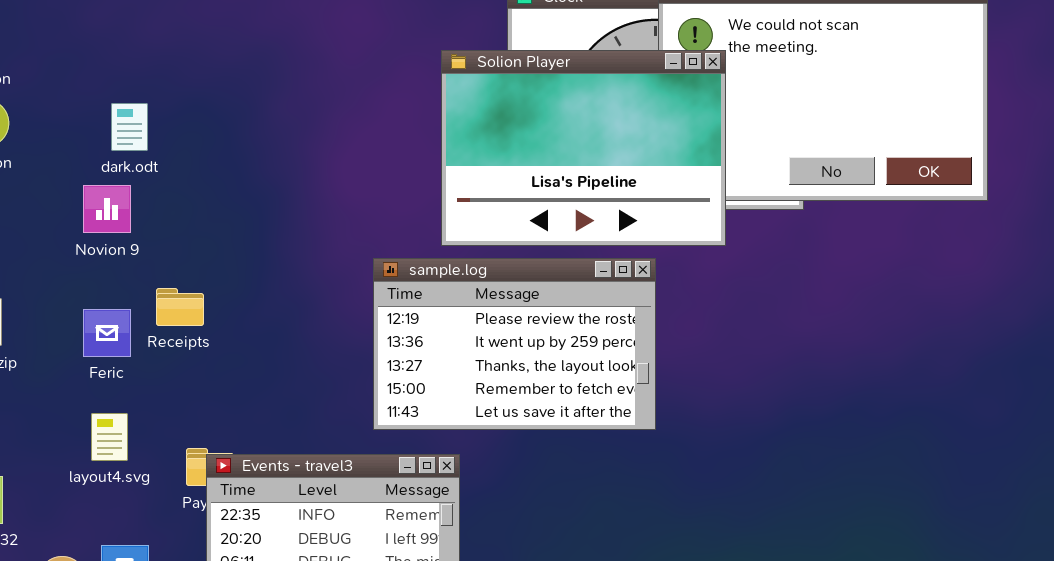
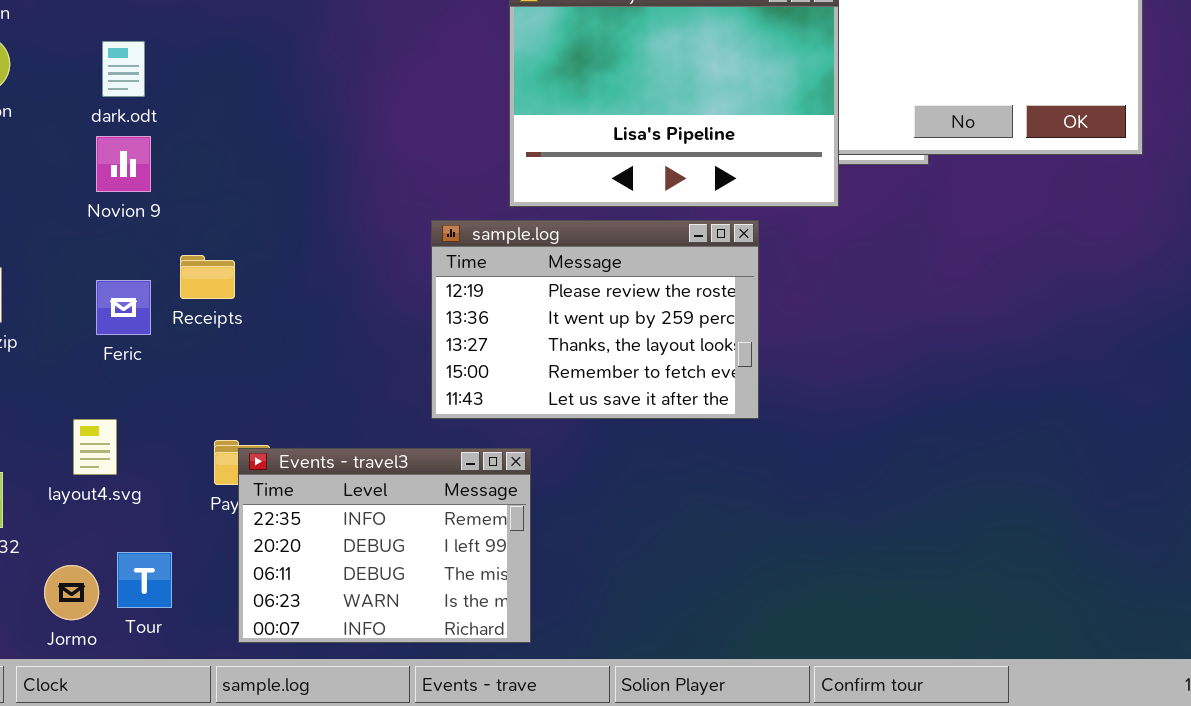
dark.odt: [111,103,148,151] -> [102,41,145,97], moved
layout4.svg: [91,413,128,461] -> [73,419,117,475], moved

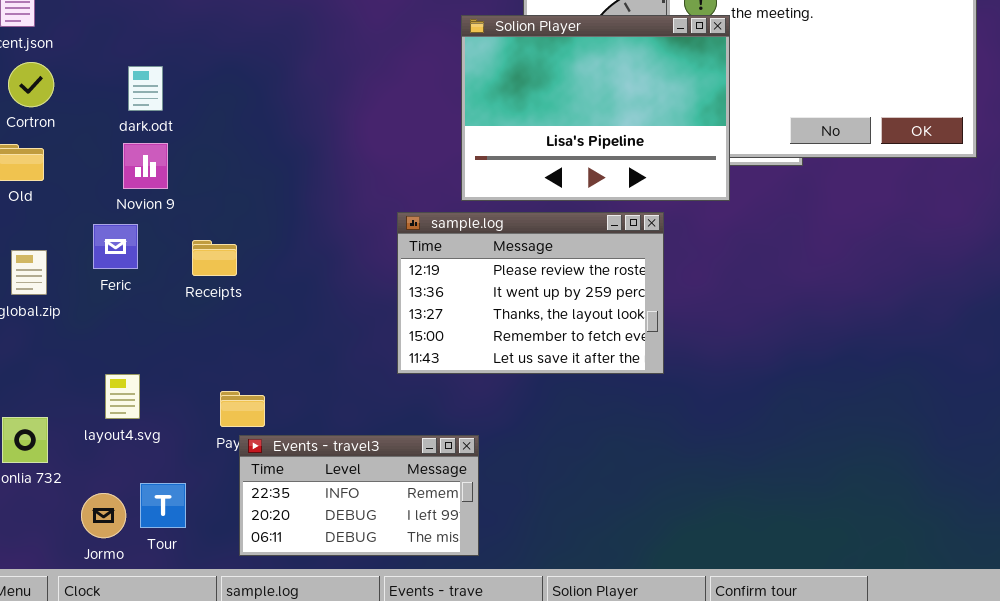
Feric: [96,280,151,335] -> [93,224,138,269], moved
Events - travel3: [238,448,531,643] -> [239,435,479,556], resized

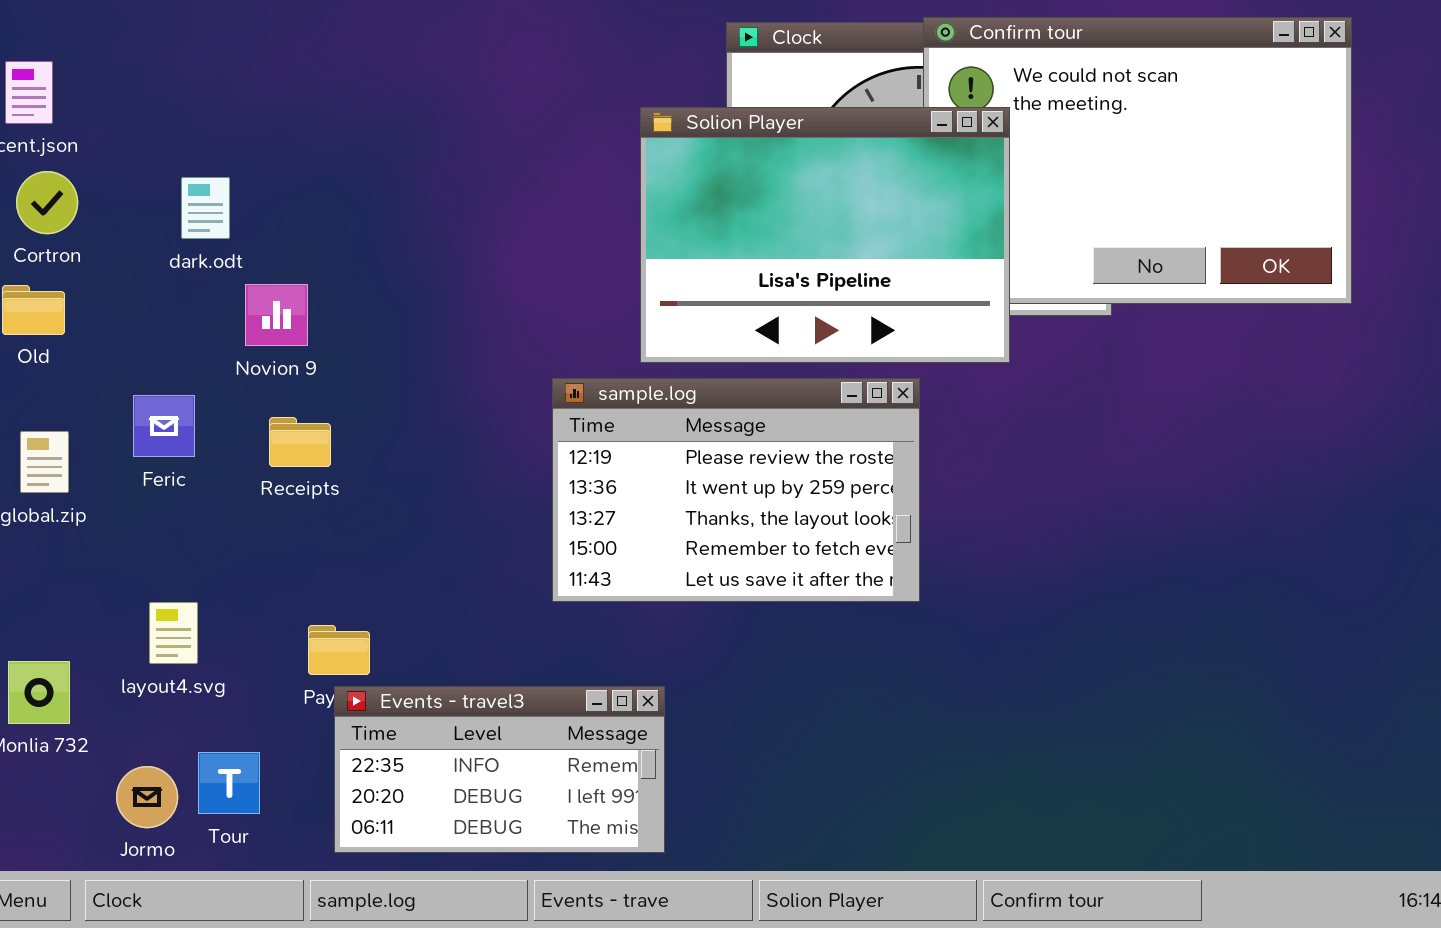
Novion 9: [123,143,168,189] -> [245,284,308,346], moved

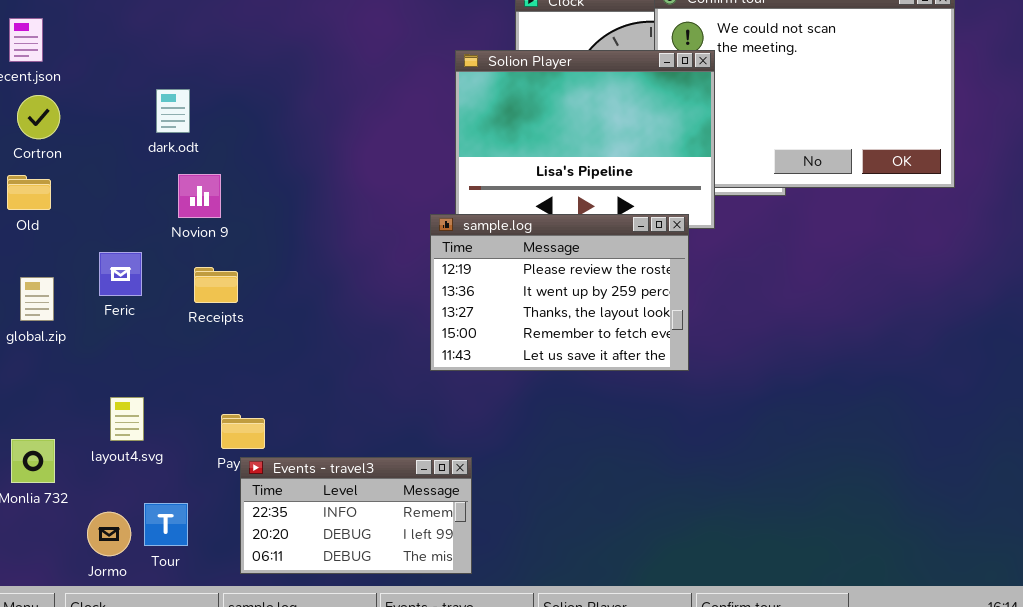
dark.odt: [181,177,230,239] -> [156,89,190,133], moved
sample.log: [552,378,920,602] -> [430,214,689,371], moved

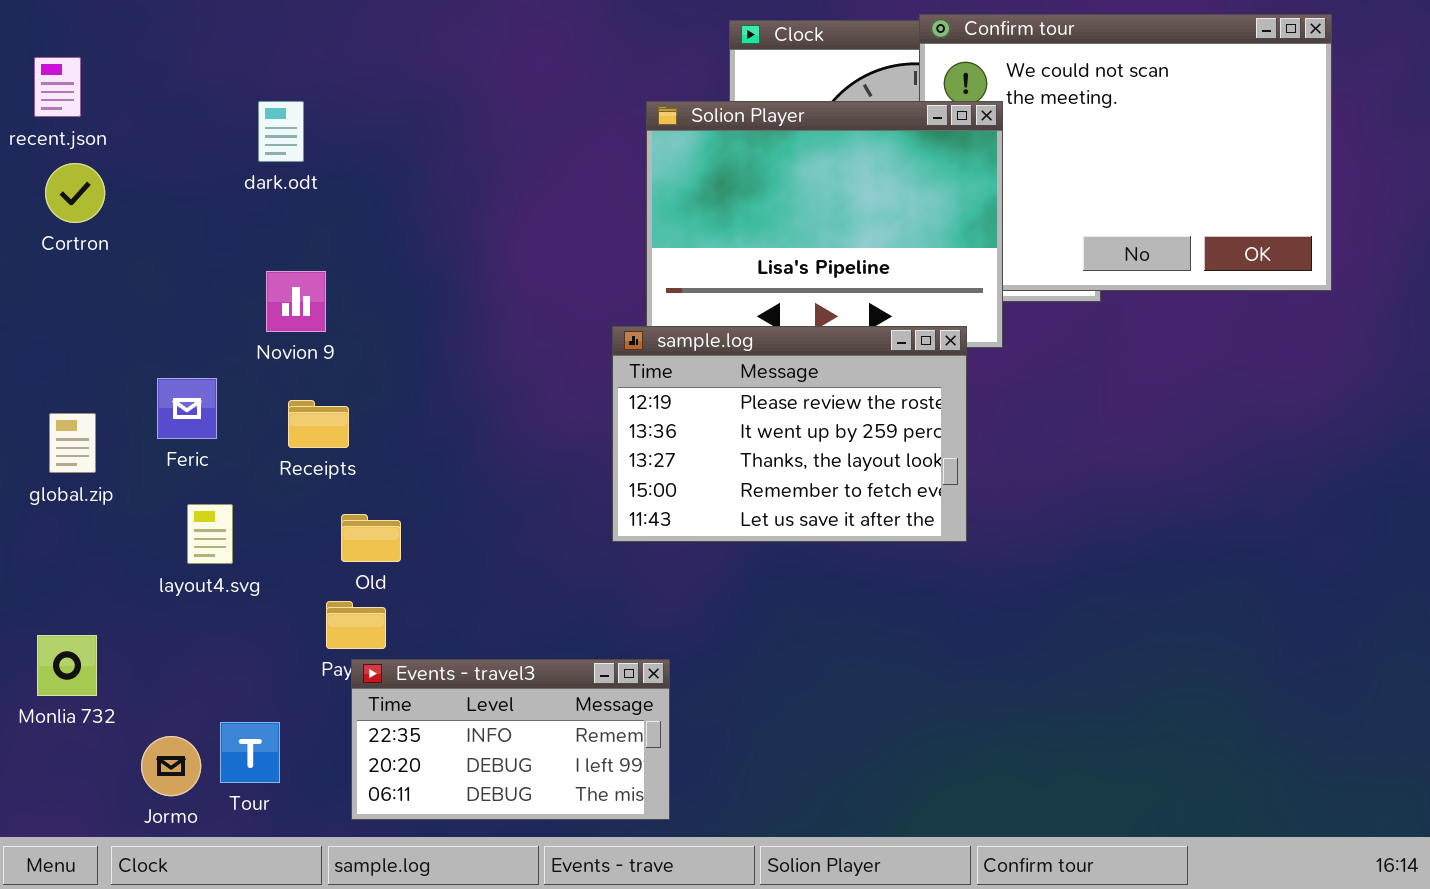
dark.odt: [156,89,190,133] -> [258,101,304,162], moved
Old: [7,175,51,210] -> [341,514,401,562], moved
layout4.svg: [110,397,144,441] -> [187,504,233,564], moved

